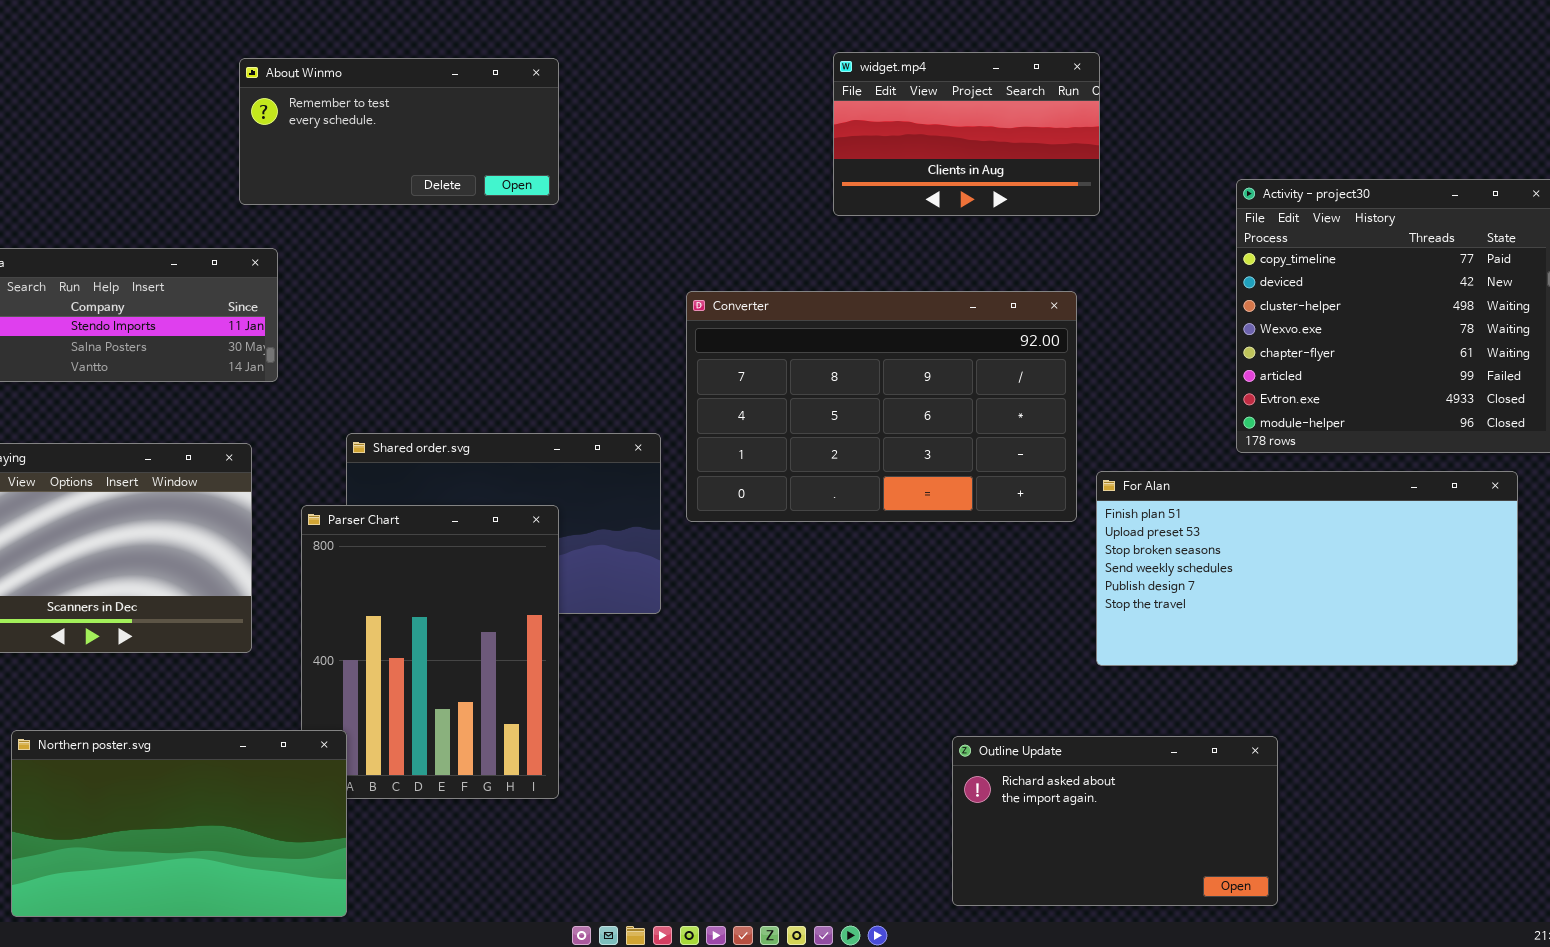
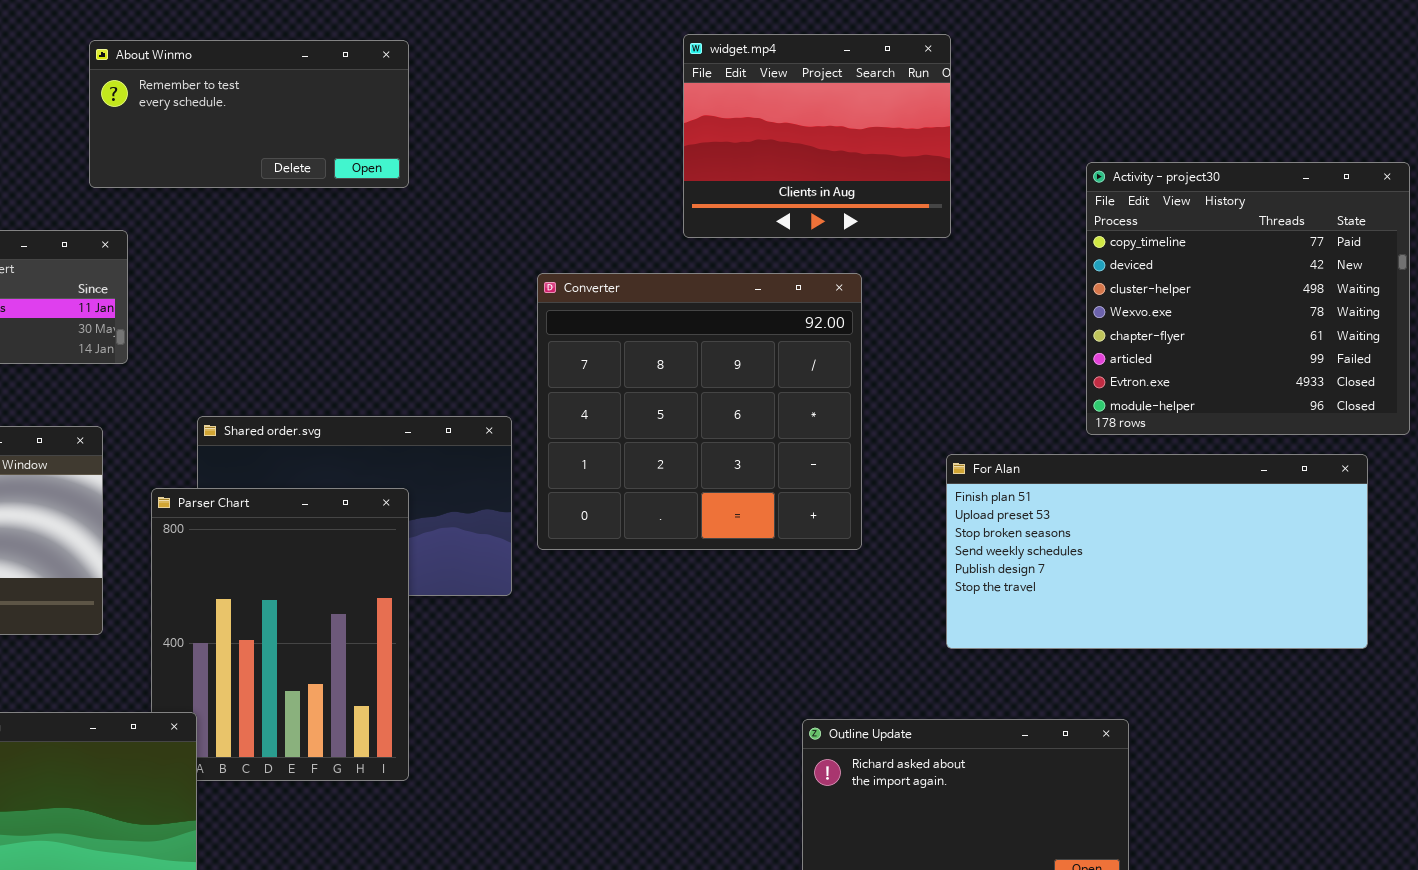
widget.mp4: [833,52,1100,216] -> [683,34,951,238], resized
Converter: [686,291,1077,522] -> [537,273,862,550], resized

